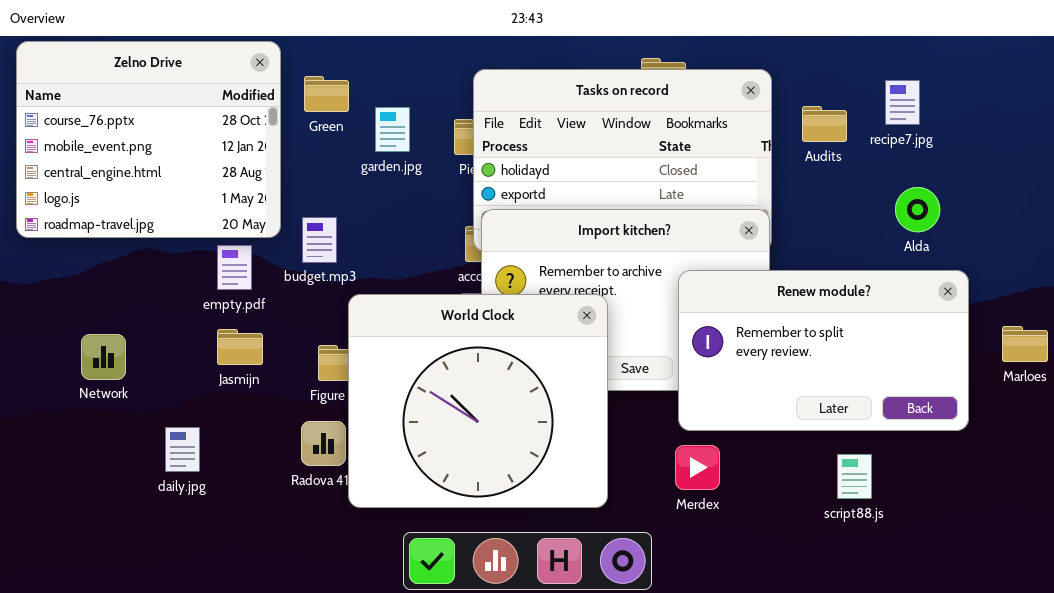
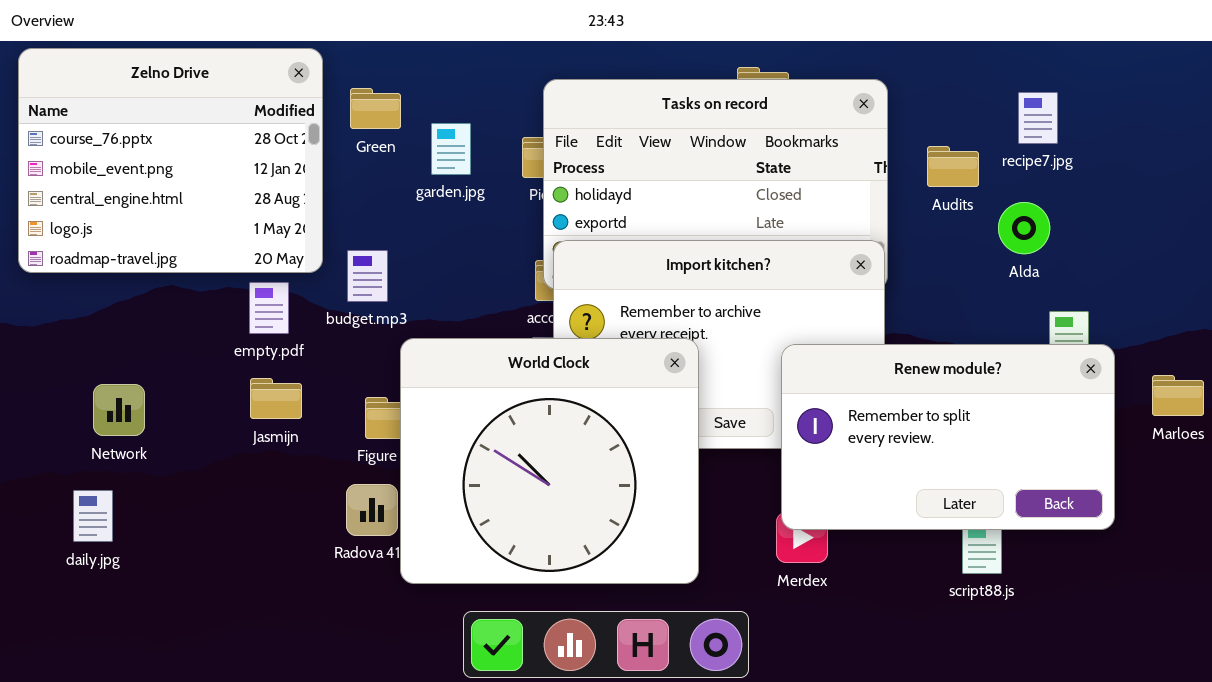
Audits: [802,106,847,142] -> [927,146,979,187], moved
Alda: [895,187,940,232] -> [998,202,1050,254], moved
Renew module?: [678,270,969,431] -> [781,344,1115,530], moved
daily.jpg: [165,427,200,472] -> [73,490,113,542], moved

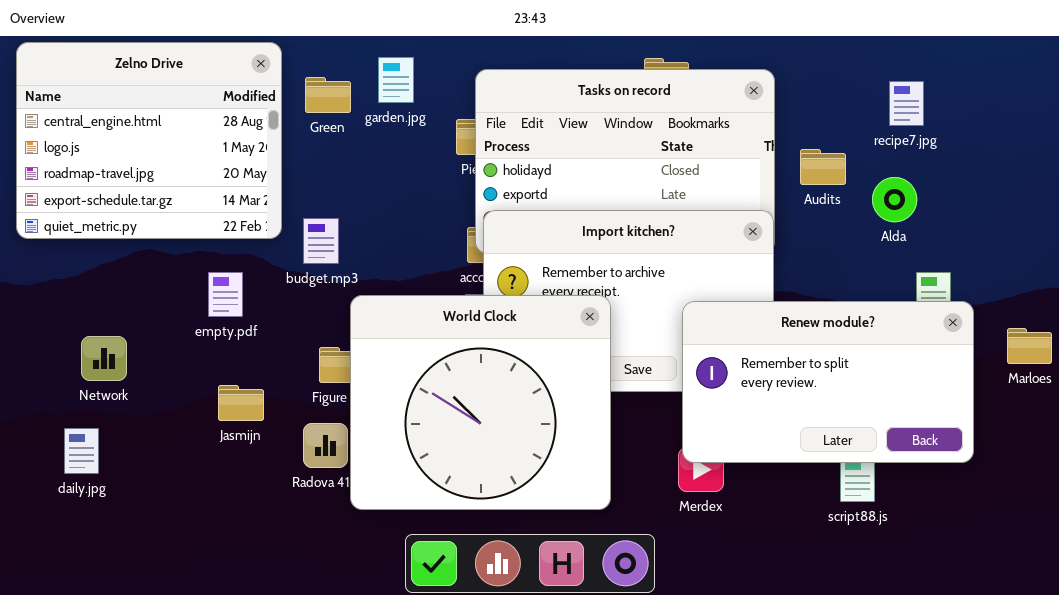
Zelno Drive: [18,48,323,273] -> [16,42,282,239], scrolled down 2 rows
garden.jpg: [431,123,471,175] -> [378,57,414,103], moved
Audits: [927,146,979,187] -> [800,149,846,185], moved
empty.pdf: [249,282,289,334] -> [208,272,243,317], moved
Jasmijn: [250,378,302,419] -> [218,385,264,421], moved

